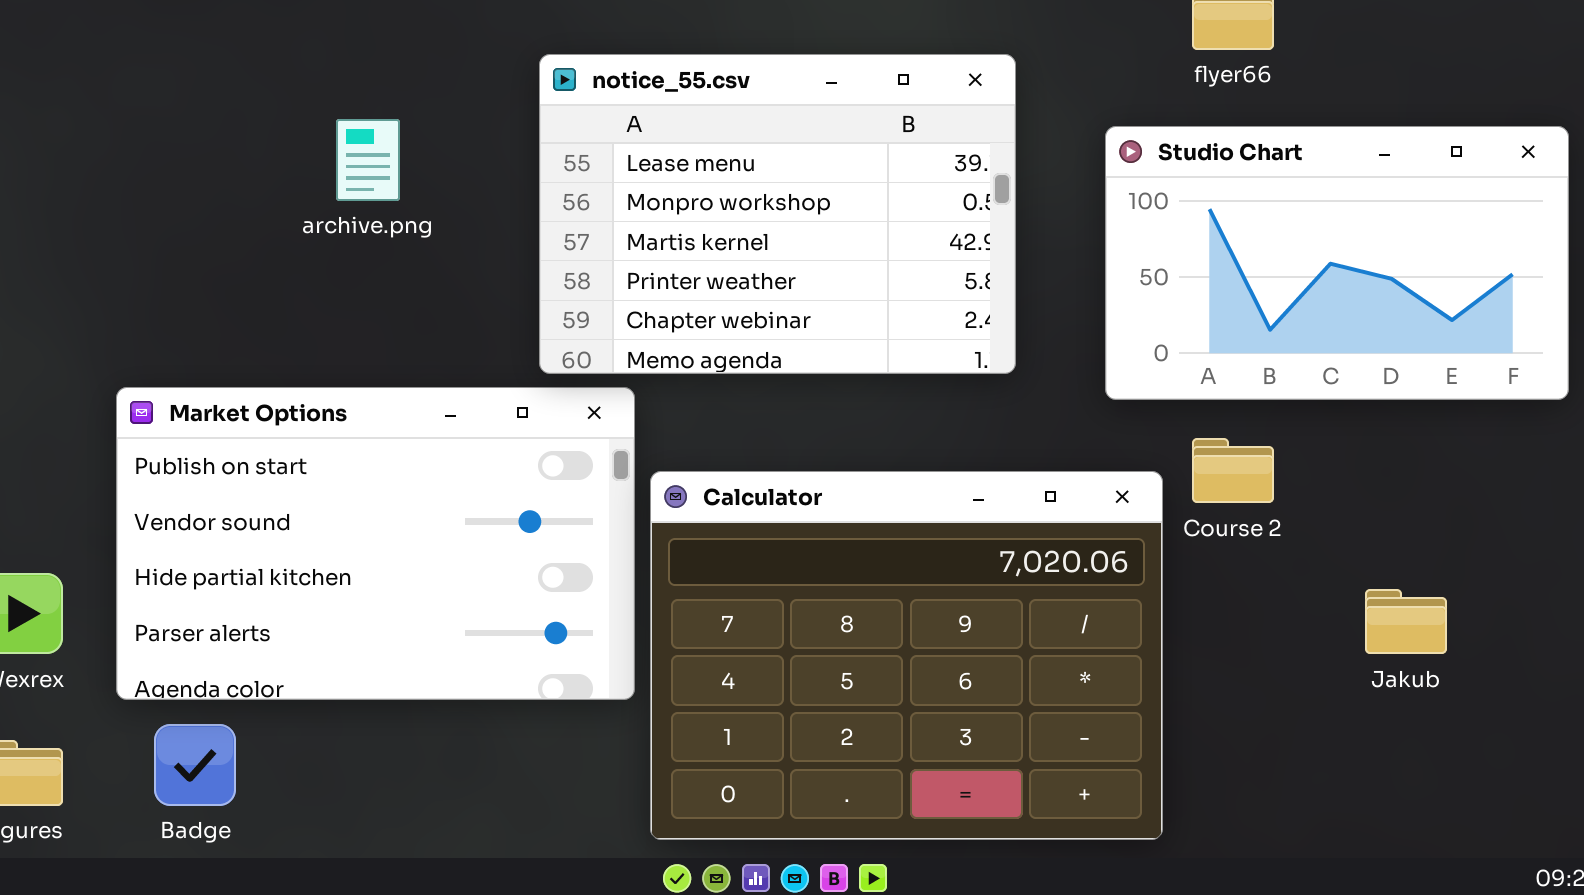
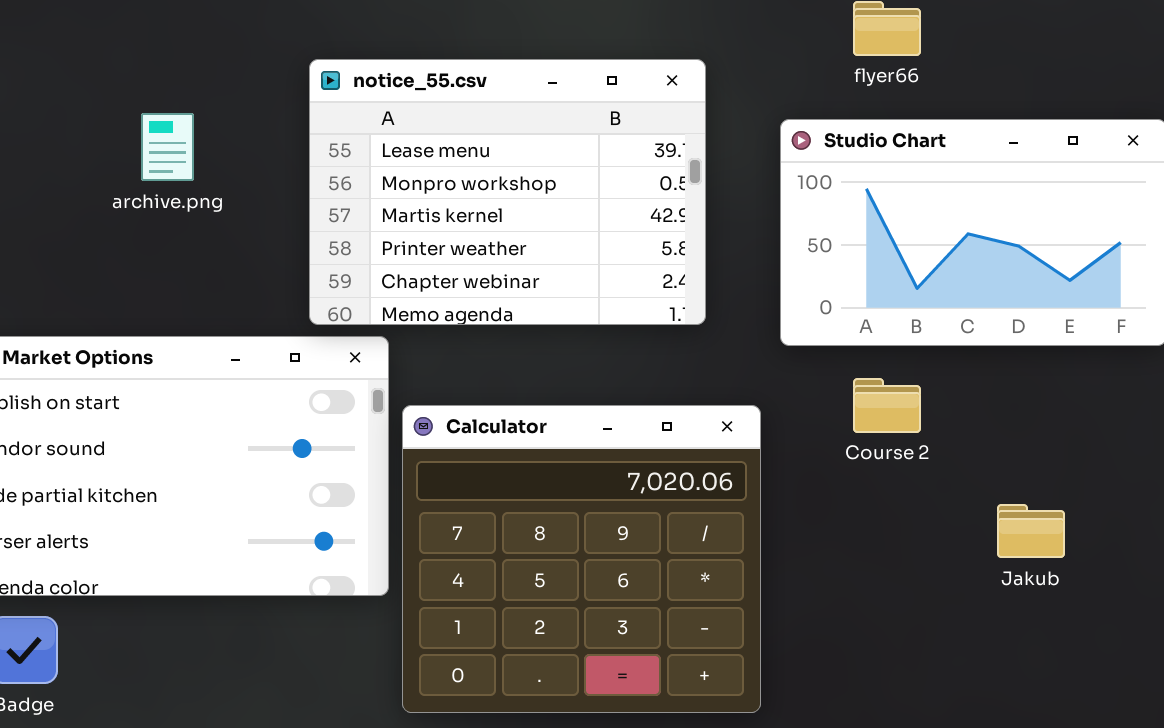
Calculator: [650,471,1163,840] -> [402,405,761,713], resized

